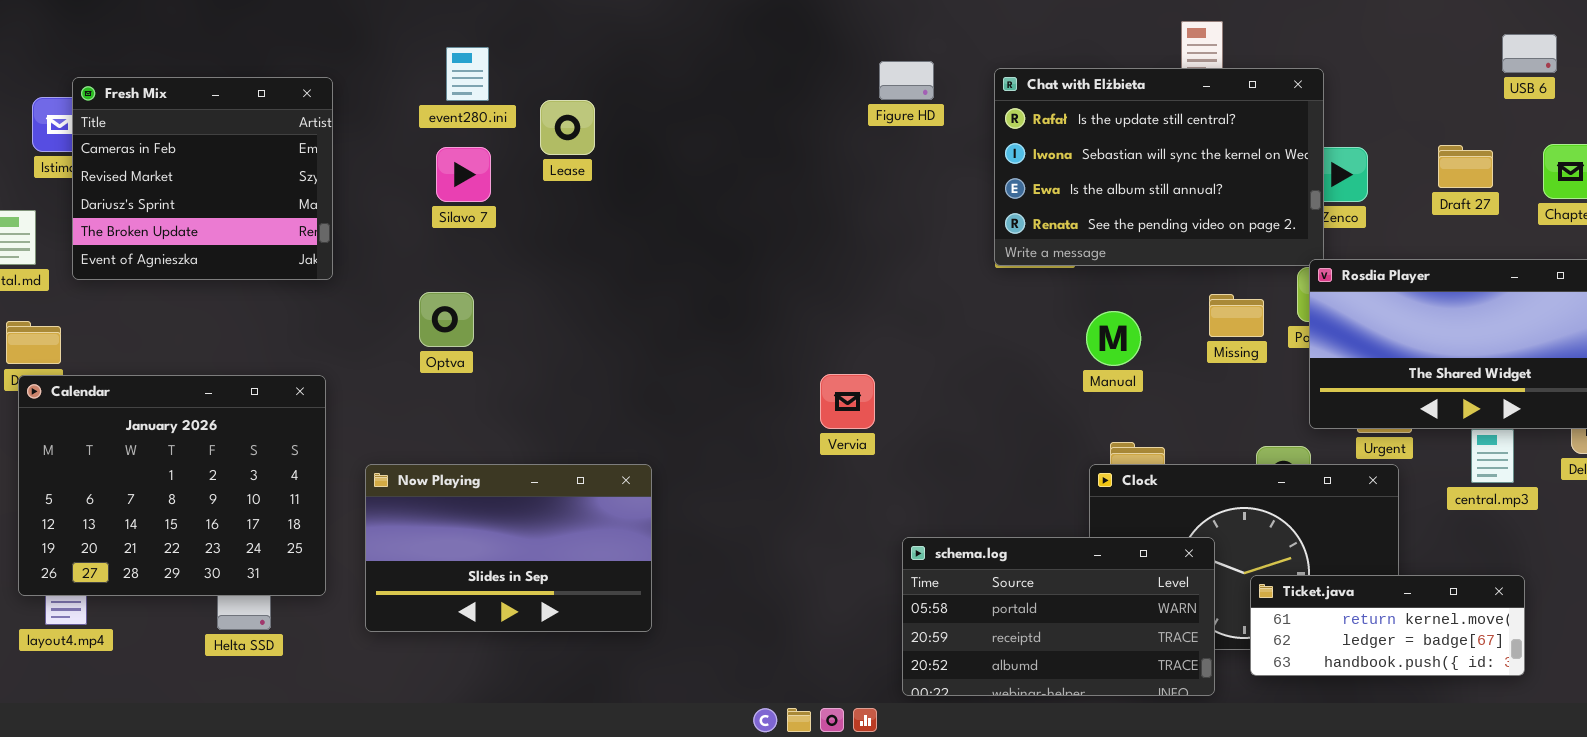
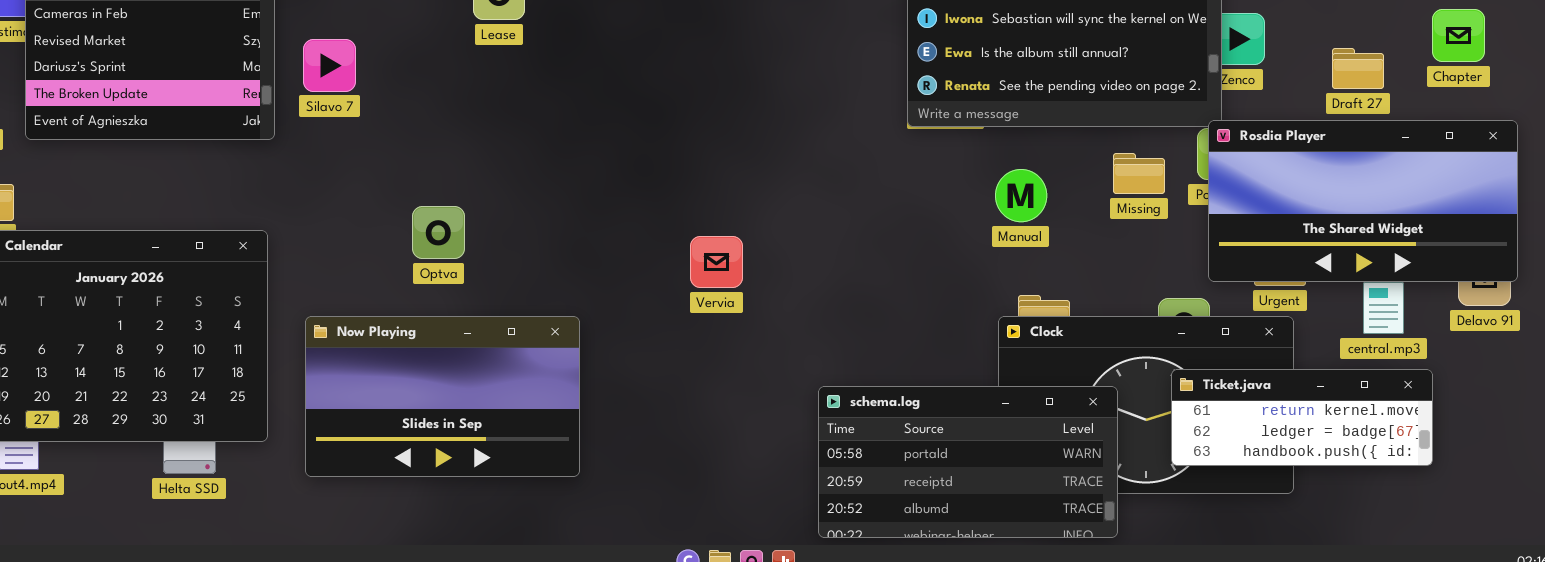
Draft 27: [1438,145,1493,188] -> [1332,48,1384,89], moved
Silavo 7: [436,147,491,202] -> [303,39,356,92], moved
Optva: [419,292,474,347] -> [412,206,465,259], moved
Vervia: [820,374,875,429] -> [690,236,743,288], moved
Ticket.java: [1250,575,1525,676] -> [1171,369,1433,466], moved

